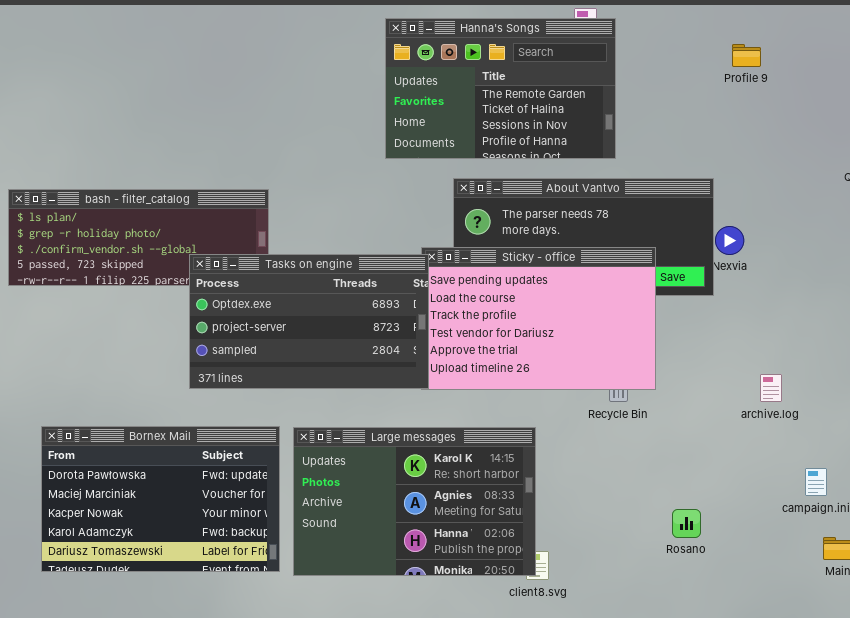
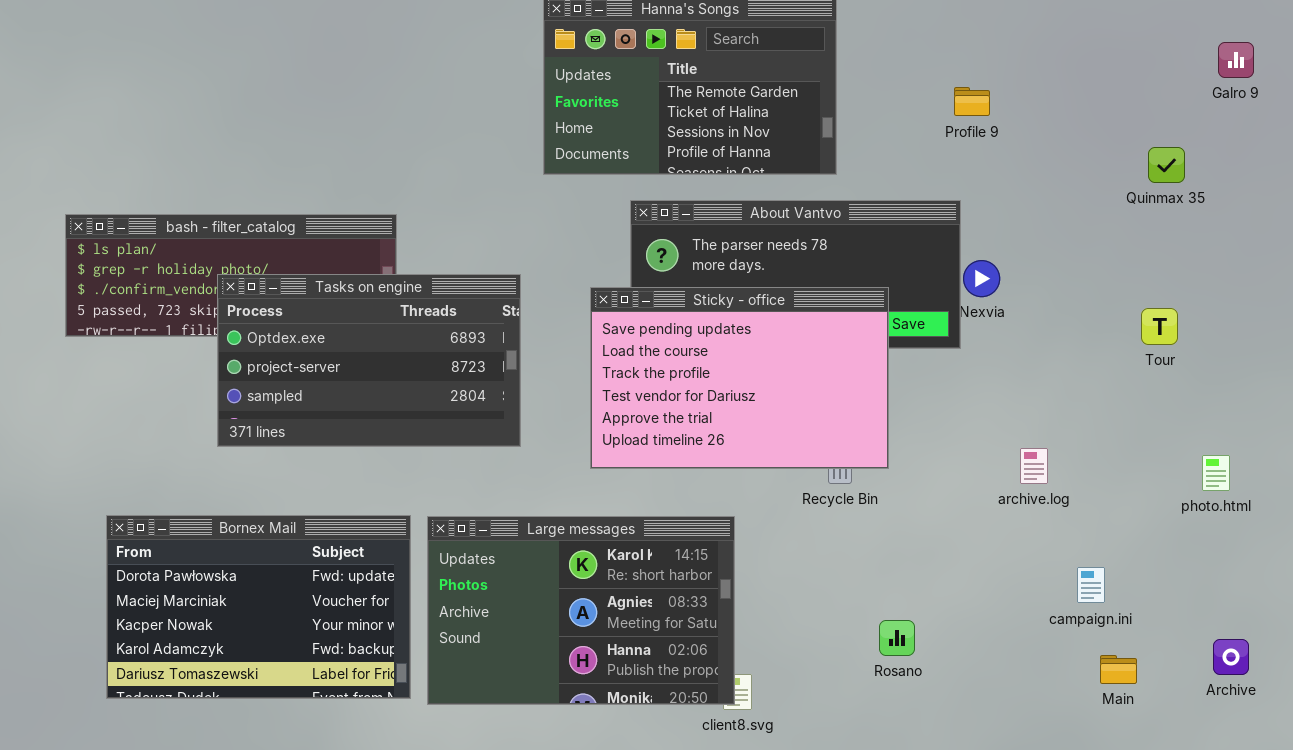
Profile 9: [732,44,761,67] -> [954,87,990,116], moved
Tasks on engine: [189,254,429,389] -> [217,274,521,447], moved
Rosano: [672,509,701,538] -> [879,620,915,656], moved

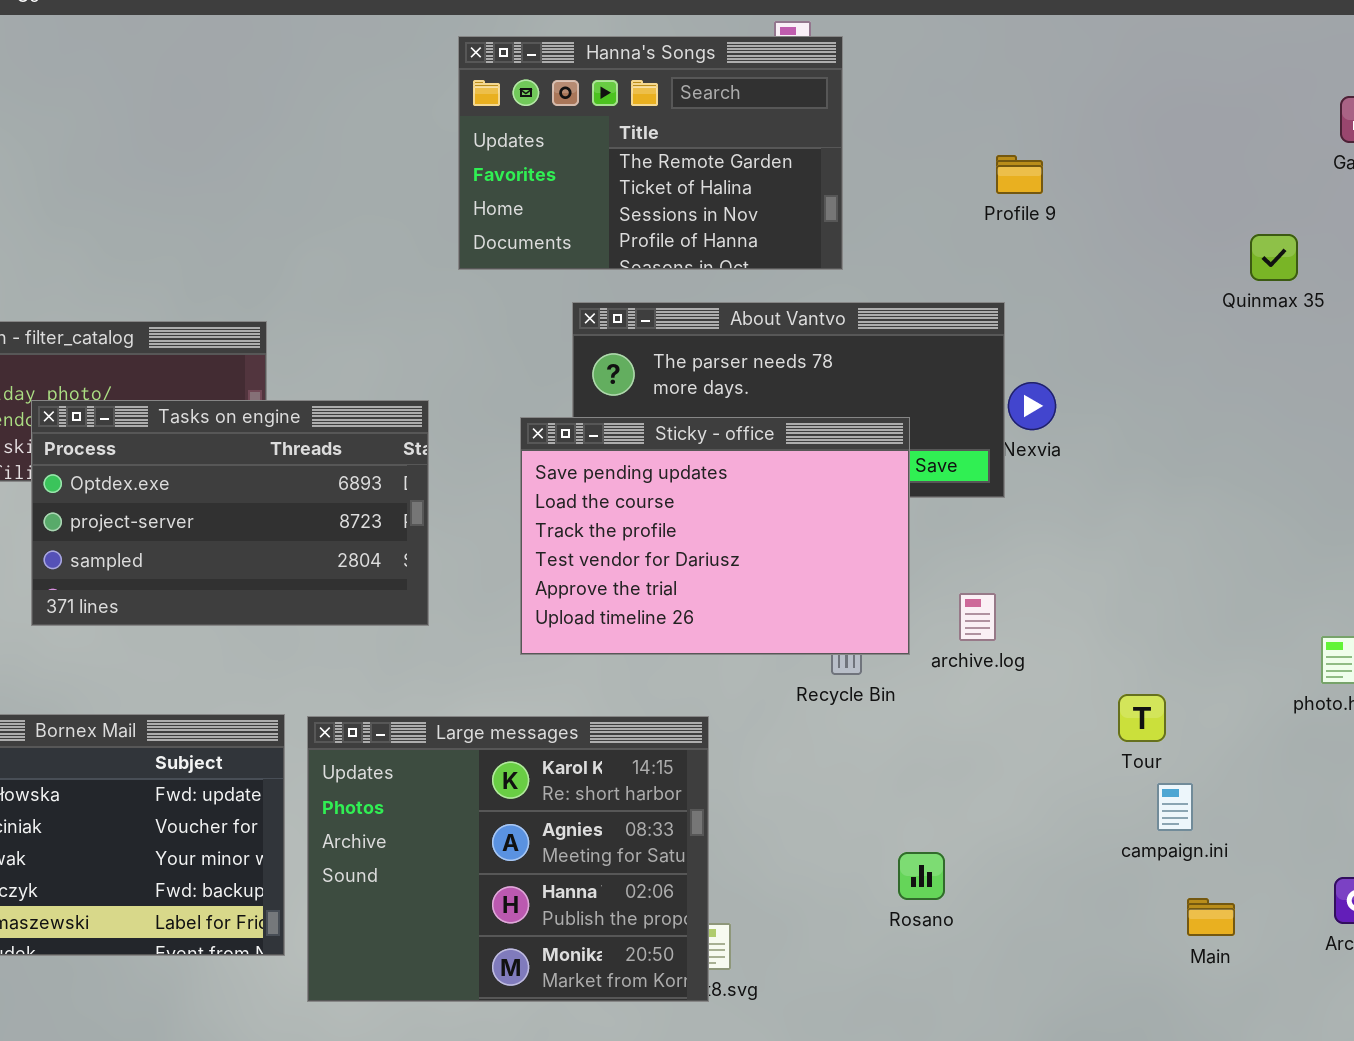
Tour: [1141,308,1178,345] -> [1118,694,1166,742], moved
archive.log: [1020,448,1048,484] -> [959,593,996,641], moved
Large messages: [427,516,735,705] -> [307,716,709,1002], resized

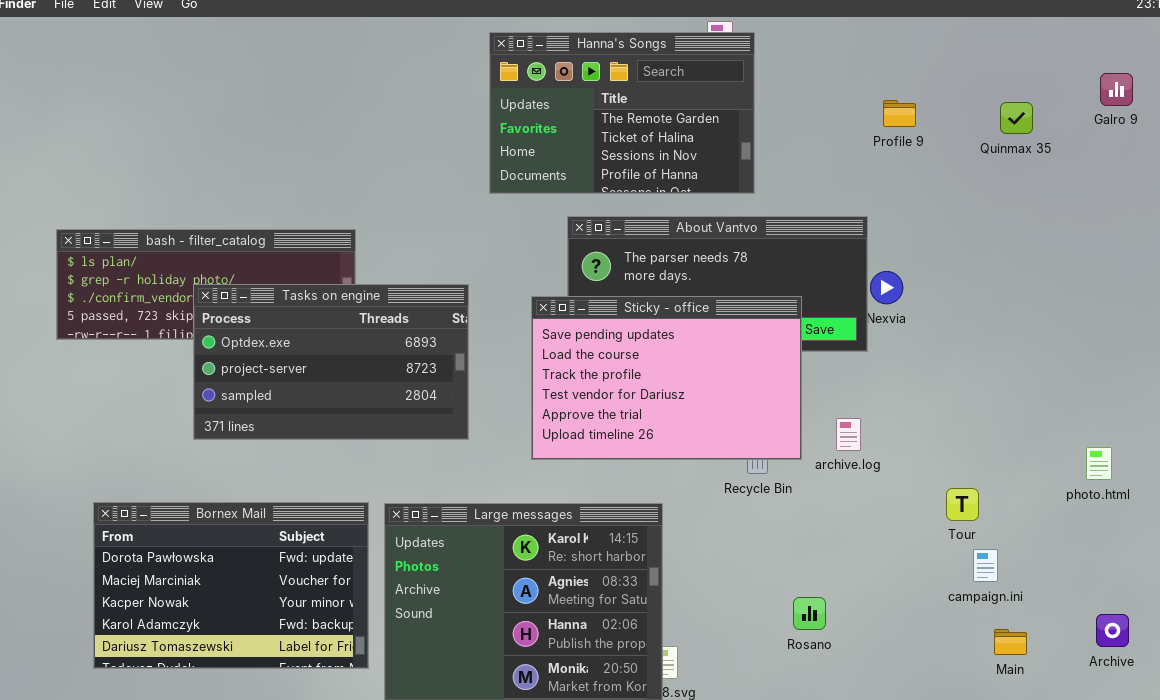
Profile 9: [996,155,1043,194] -> [883,100,916,127], moved
Quinmax 35: [1250,234,1298,281] -> [1000,102,1033,134], moved

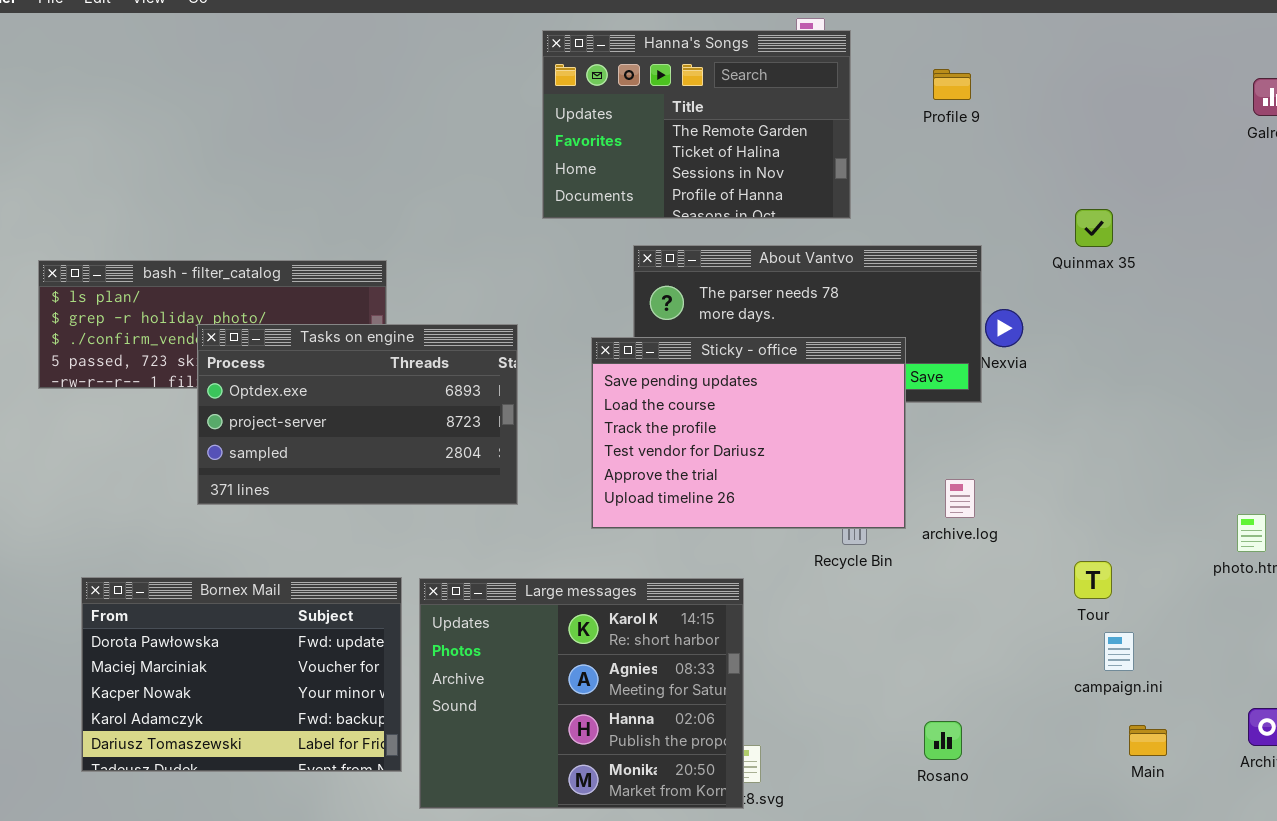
Profile 9: [883,100,916,127] -> [933,69,971,100], moved
Quinmax 35: [1000,102,1033,134] -> [1075,209,1113,247], moved
Rosano: [793,597,826,630] -> [924,721,962,760], moved

